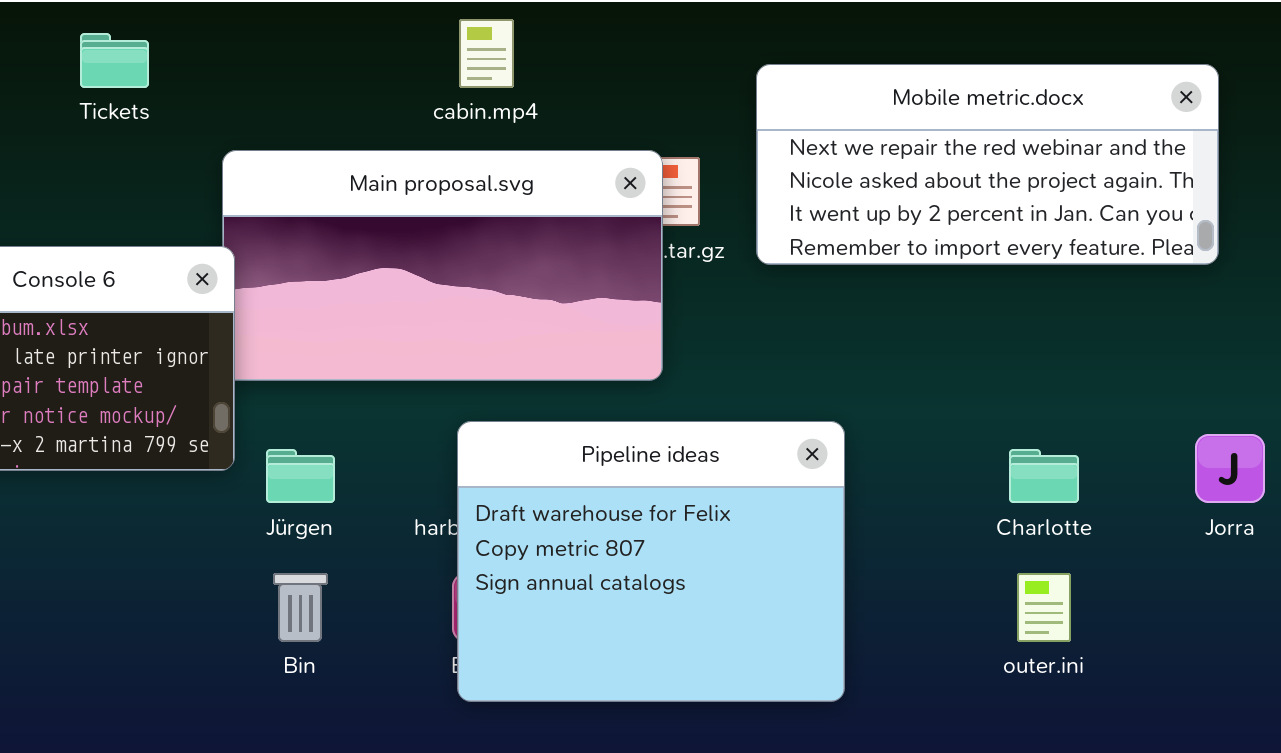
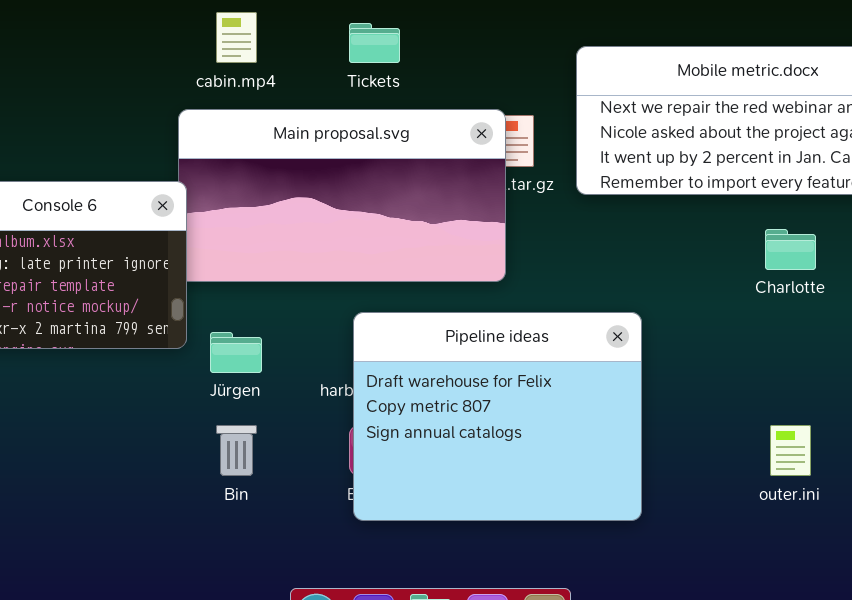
cabin.mp4: [459,19,514,88] -> [216,12,257,63], moved
Tickets: [80,33,149,88] -> [349,23,400,63], moved
Charlotte: [1009,449,1079,503] -> [765,229,816,270], moved

